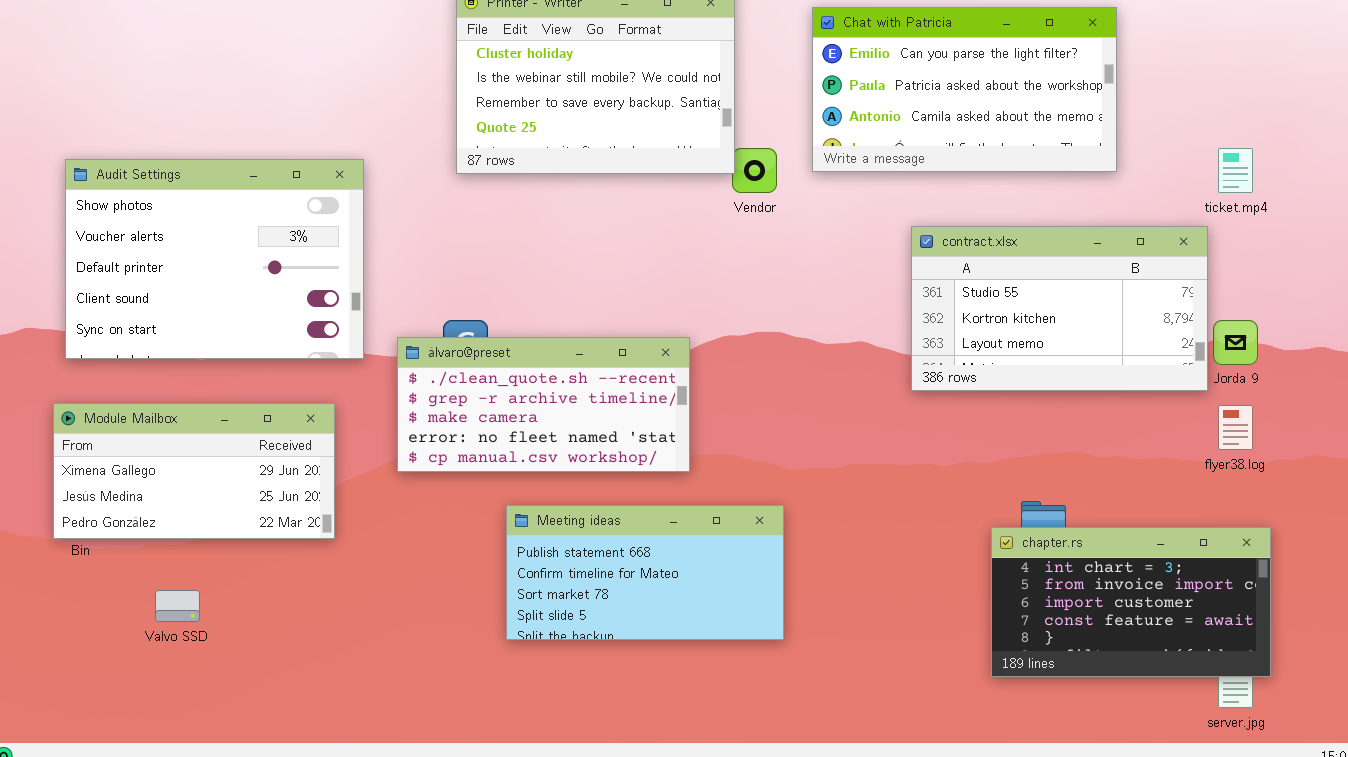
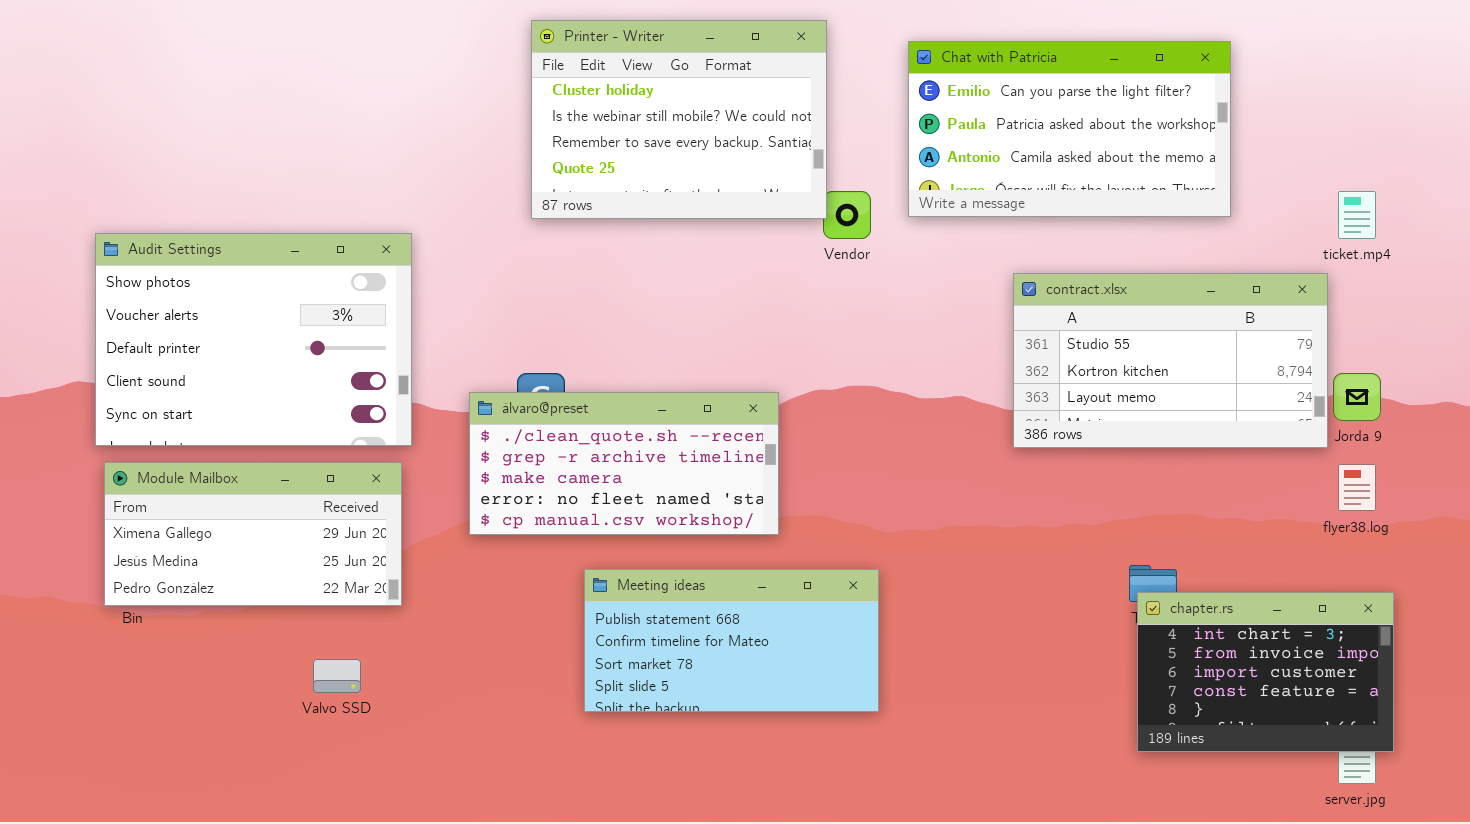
Audit Settings: [65,159,364,359] -> [95,233,412,446], moved
chapter.rs: [991,527,1271,677] -> [1137,592,1394,752], resized
Valvo SSD: [155,590,200,622] -> [313,659,361,693], moved

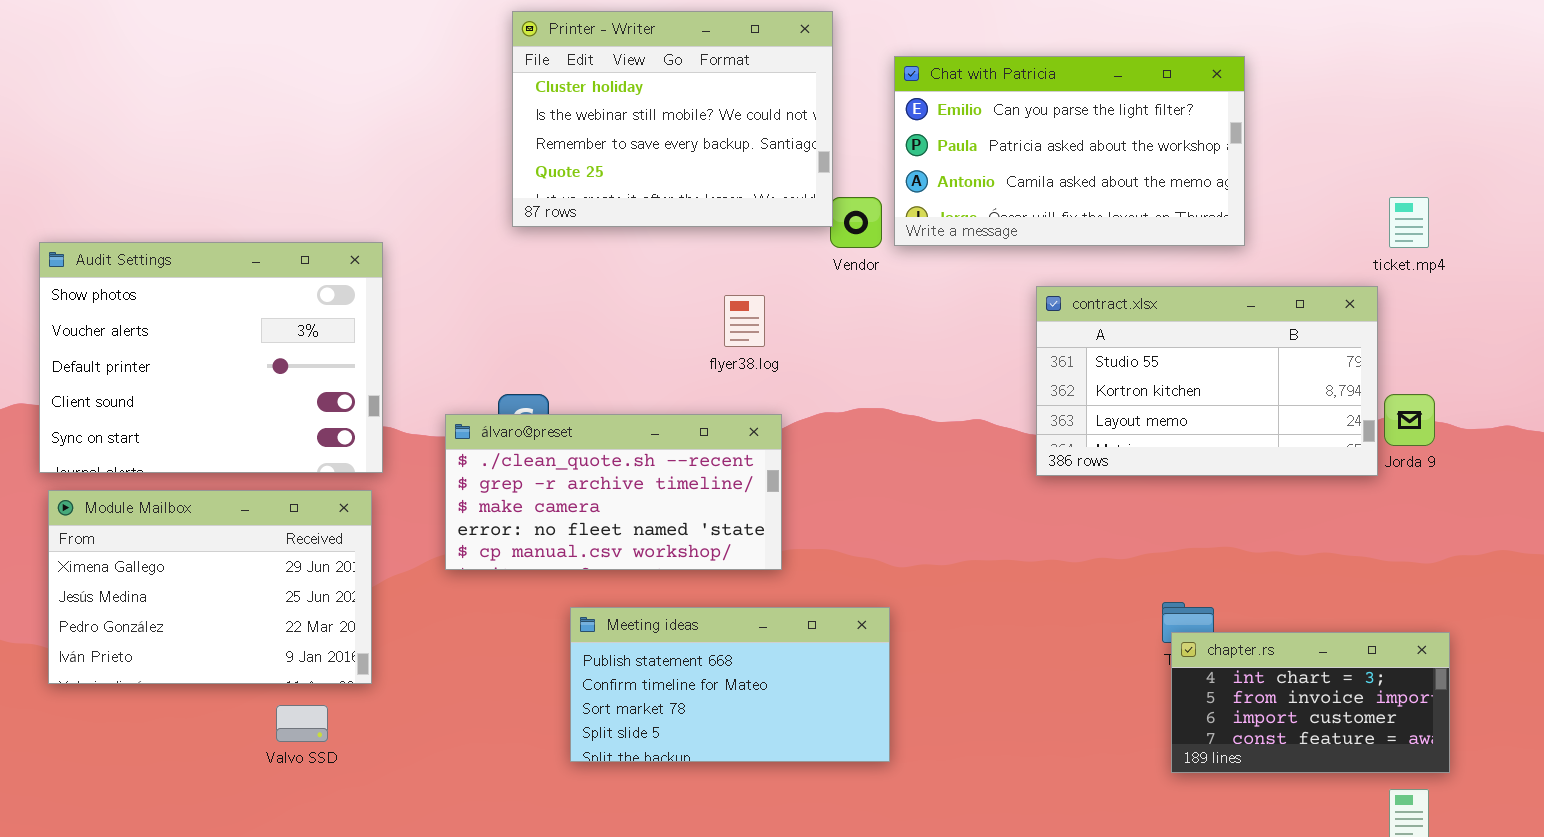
Chat with Patricia: [908,41,1231,217] -> [894,56,1245,246], moved
Module Mailbox: [104,462,402,606] -> [48,490,372,684], resized
flyer38.log: [1338,464,1376,511] -> [724,295,765,347], moved
chapter.rs: [1137,592,1394,752] -> [1171,632,1450,773], resized

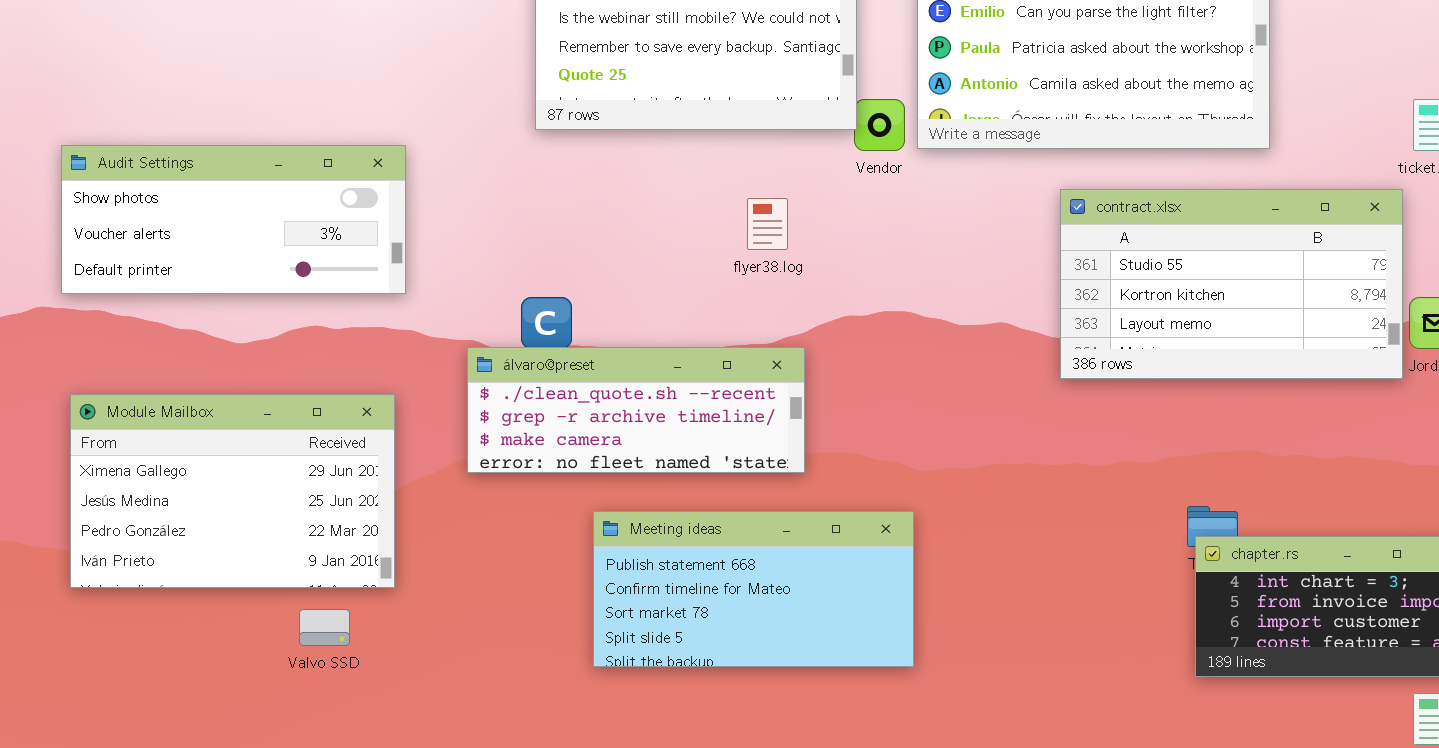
Audit Settings: [39,242,383,473] -> [61,145,406,294], resized
álvaro@preset: [445,414,782,570] -> [467,347,805,473], resized

